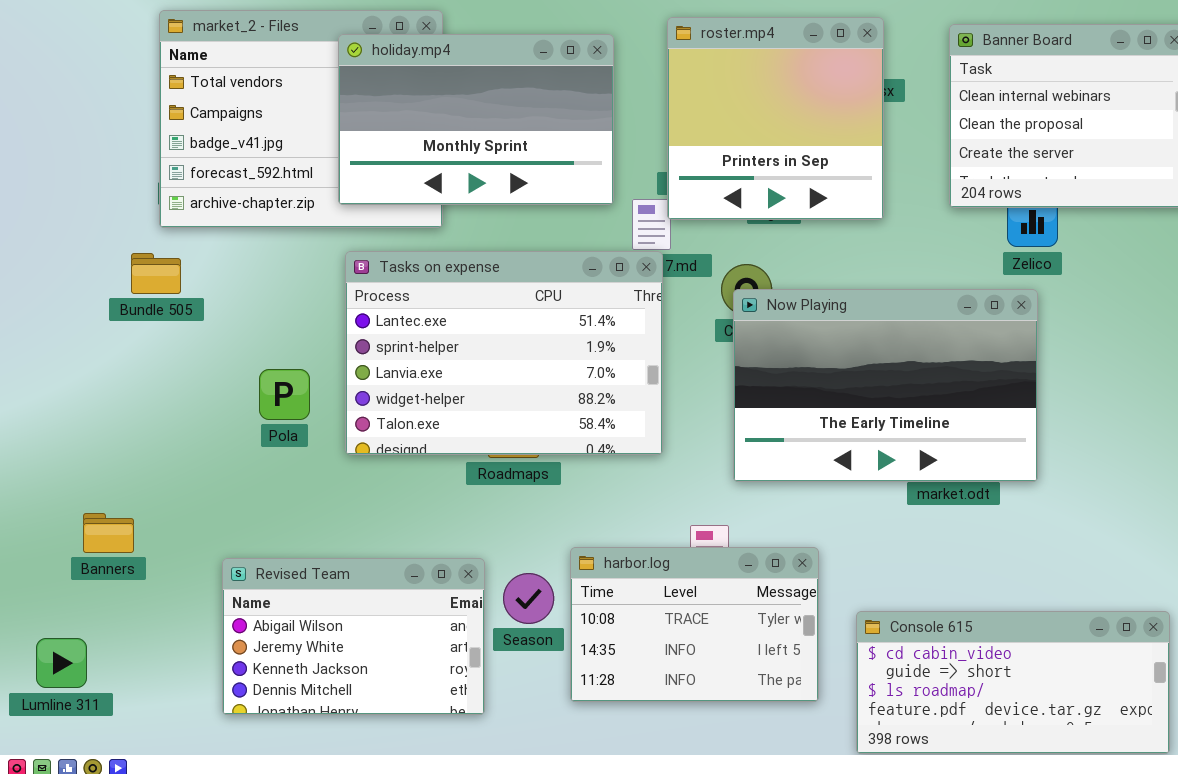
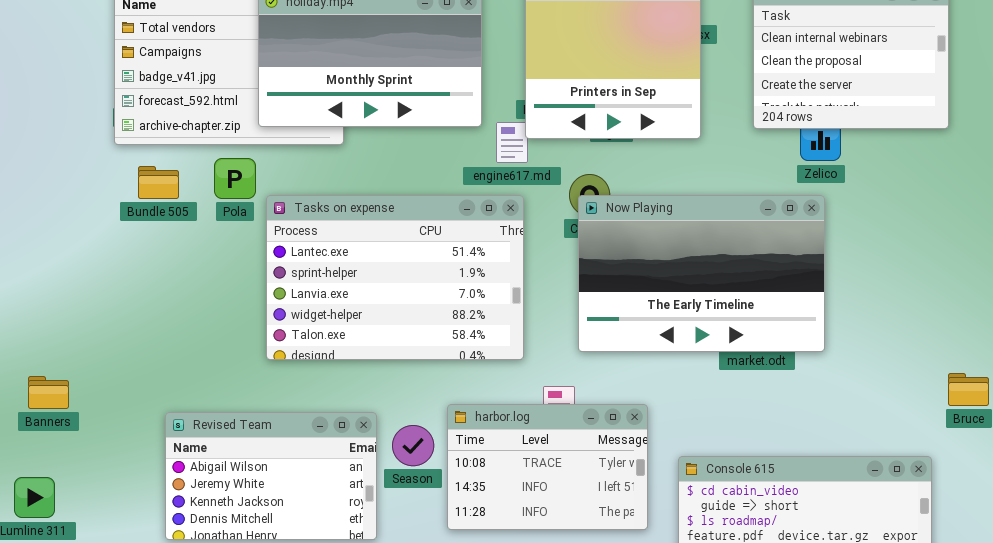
Tasks on expense: [345,251,663,455] -> [266,195,524,360], moved
Bundle 505: [131,253,181,294] -> [138,166,179,199], moved
Pola: [259,369,310,420] -> [214,158,256,199], moved
Banners: [83,513,134,553] -> [28,376,69,409], moved

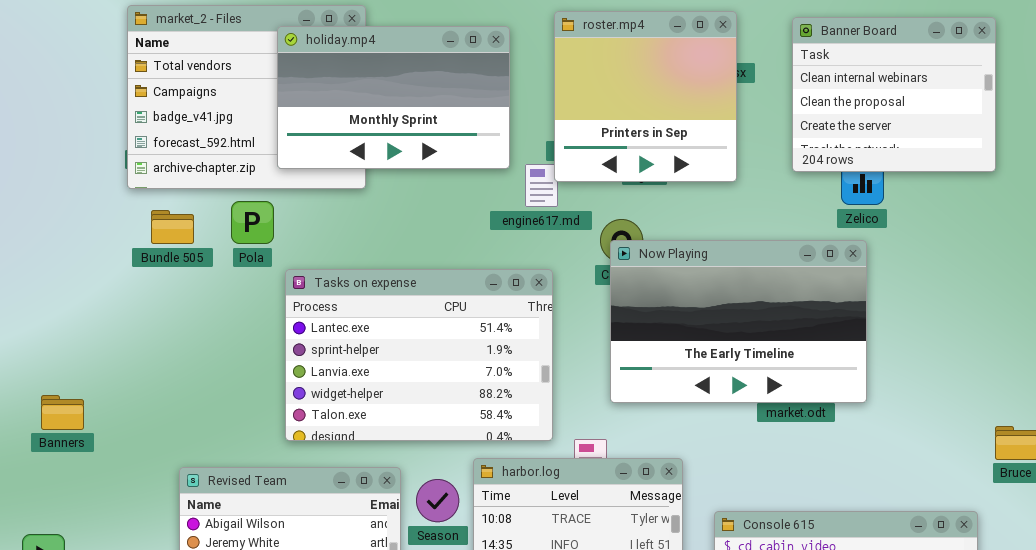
Tasks on expense: [266,195,524,360] -> [285,269,553,441], moved
Banners: [28,376,69,409] -> [41,395,84,430], moved

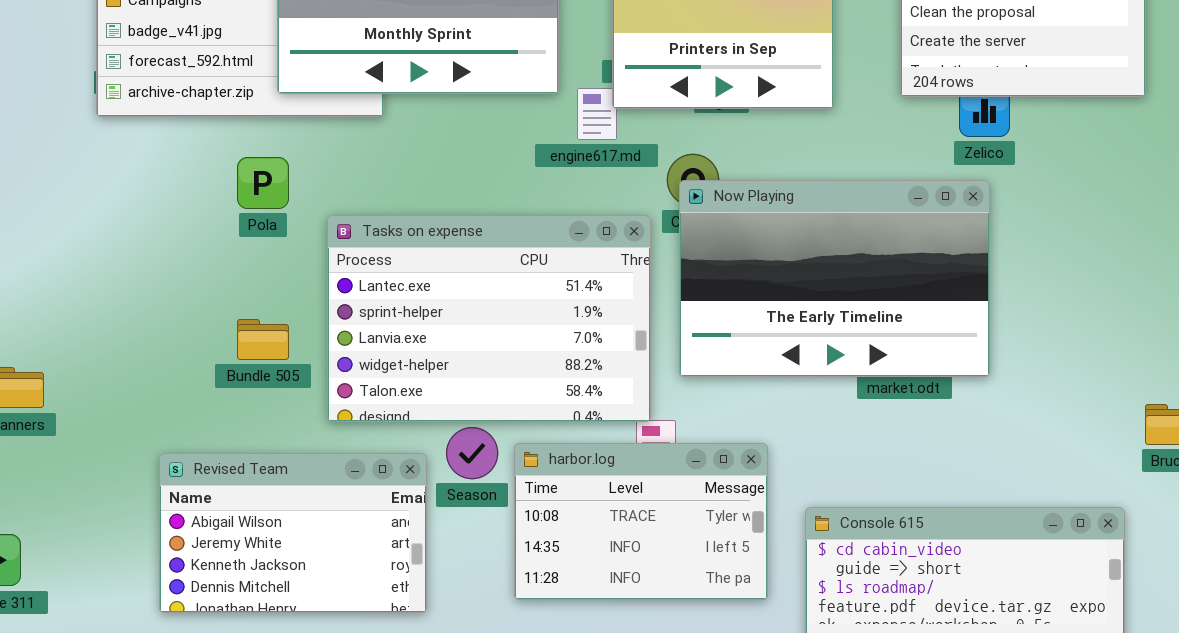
Pola: [231,201,274,244] -> [237,157,289,209], moved
Bundle 505: [151,210,194,244] -> [237,319,289,360], moved
Tasks on expense: [285,269,553,441] -> [327,215,651,422], moved
Season: [416,479,459,522] -> [446,427,498,479], moved

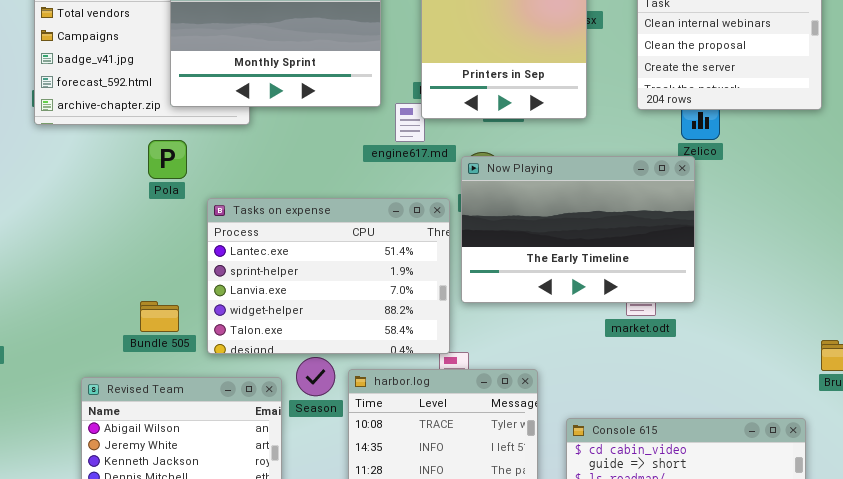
Pola: [237,157,289,209] -> [148,140,187,179], moved
Now Playing: [679,180,990,377] -> [461,156,695,303], moved
Bundle 505: [237,319,289,360] -> [140,301,179,332], moved

